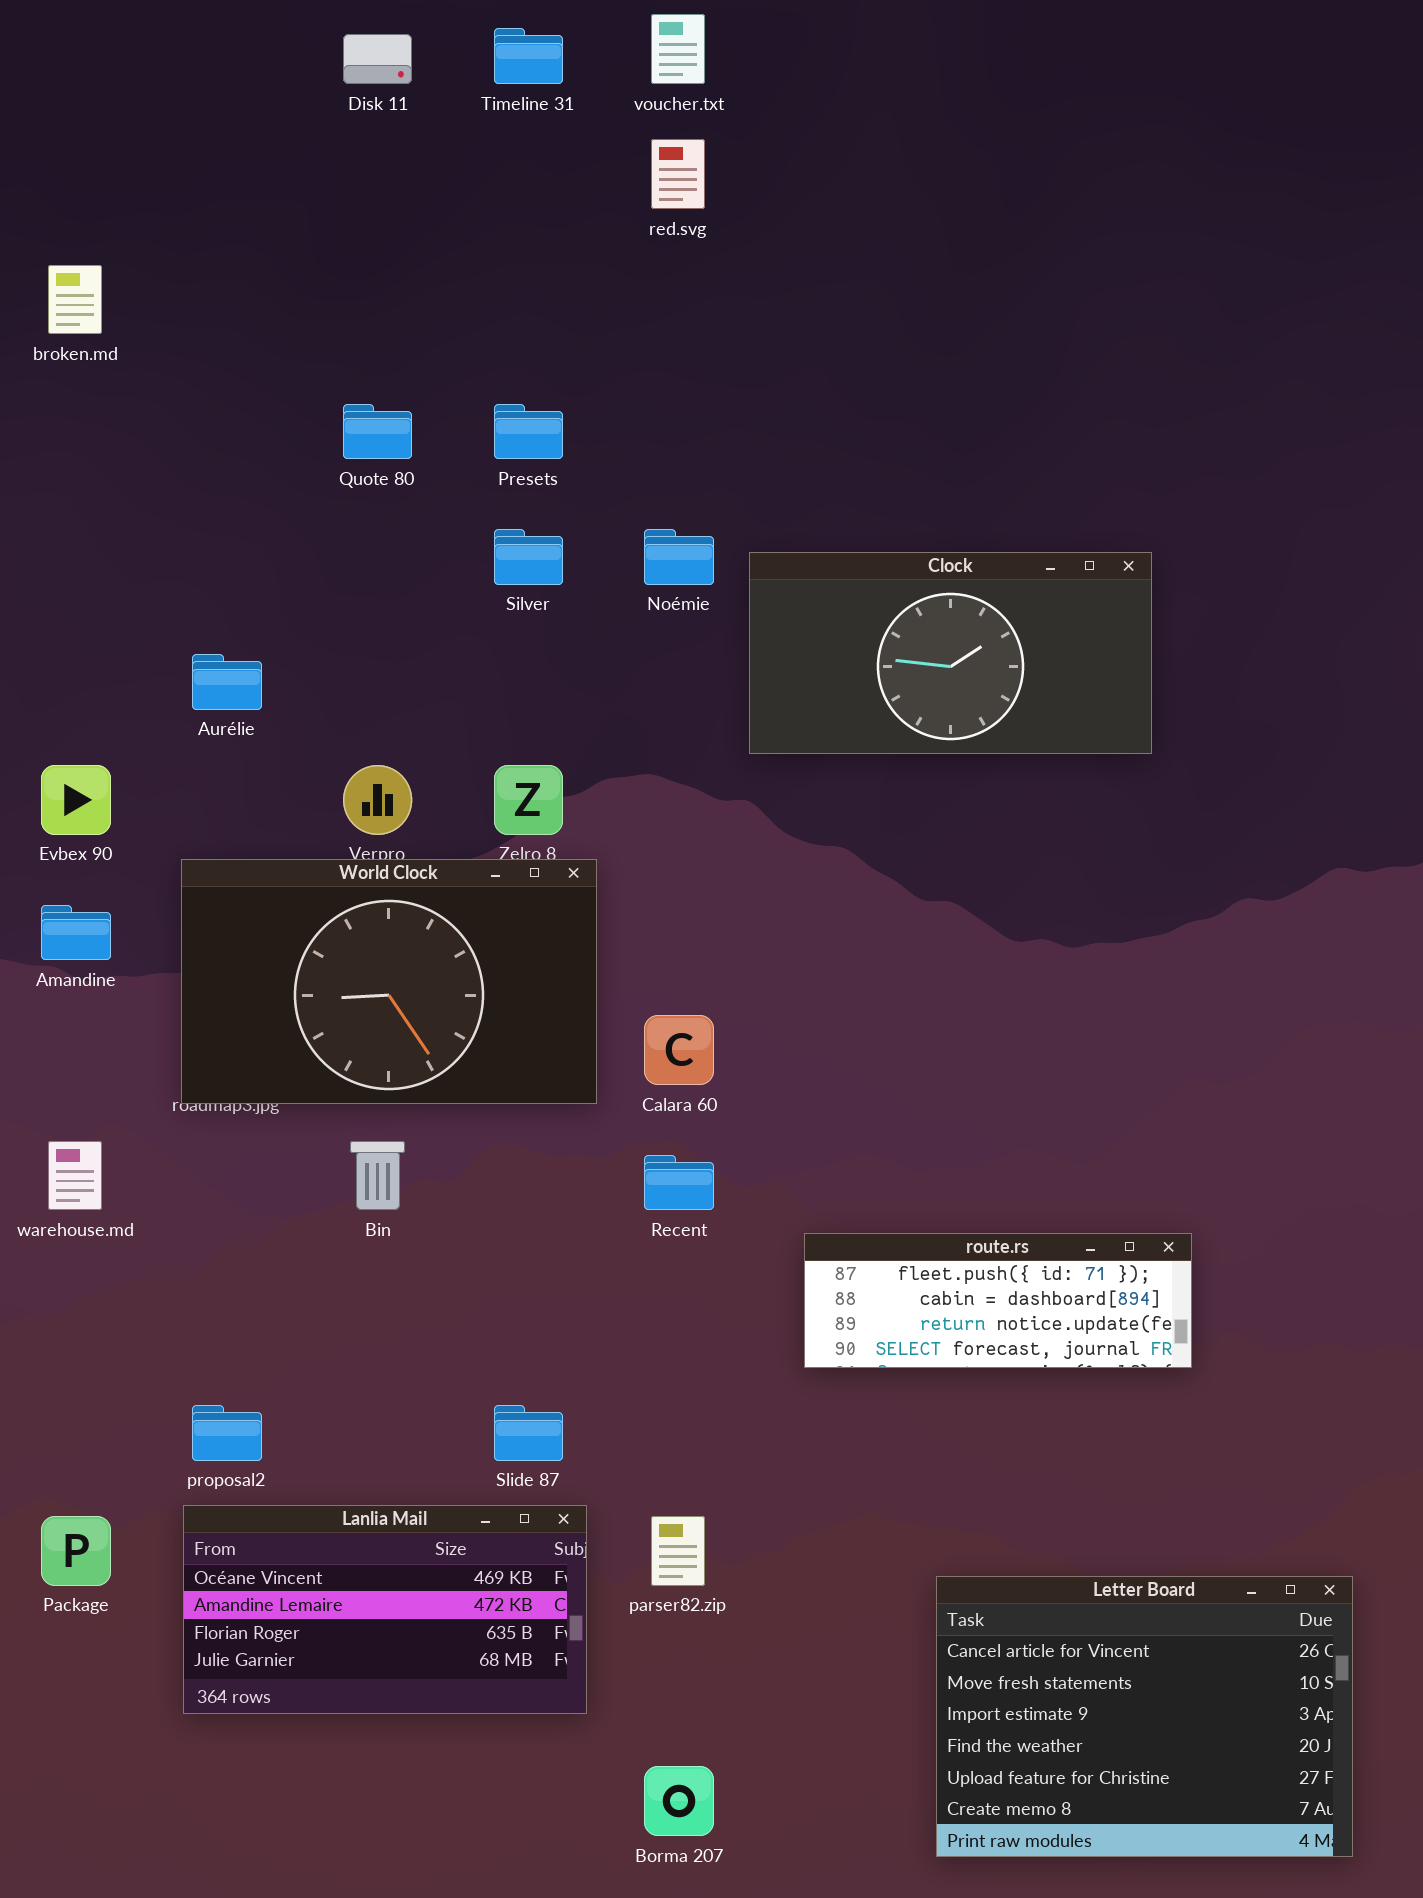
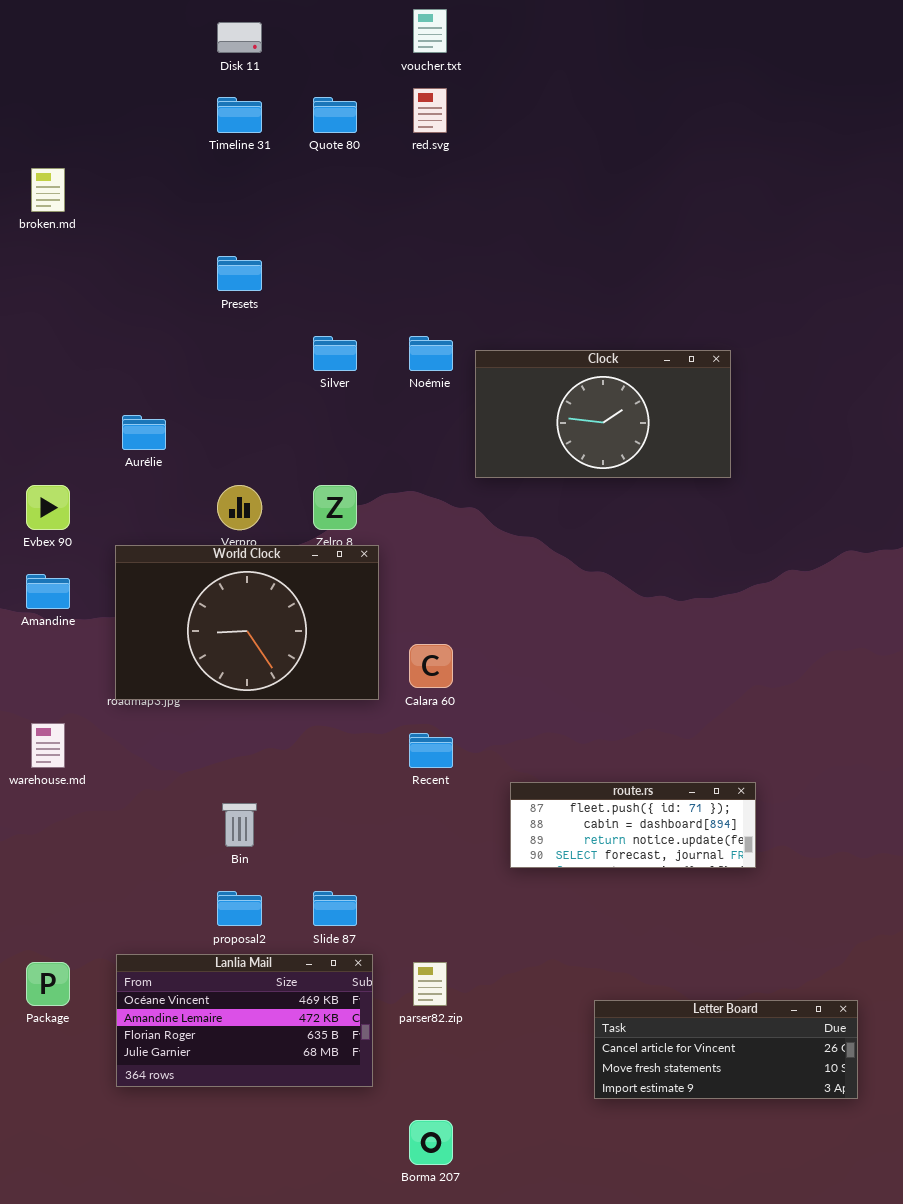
Timeline 31: [494,28,563,84] -> [217,97,262,133], moved
Quote 80: [343,404,412,459] -> [313,97,357,133], moved
Presets: [494,404,563,459] -> [217,256,262,291], moved
Bin: [350,1141,405,1210] -> [222,803,257,847], moved
proposal2: [192,1405,262,1461] -> [217,891,262,926], moved
Letter Board: [936,1576,1353,1857] -> [594,1000,858,1099], resized

